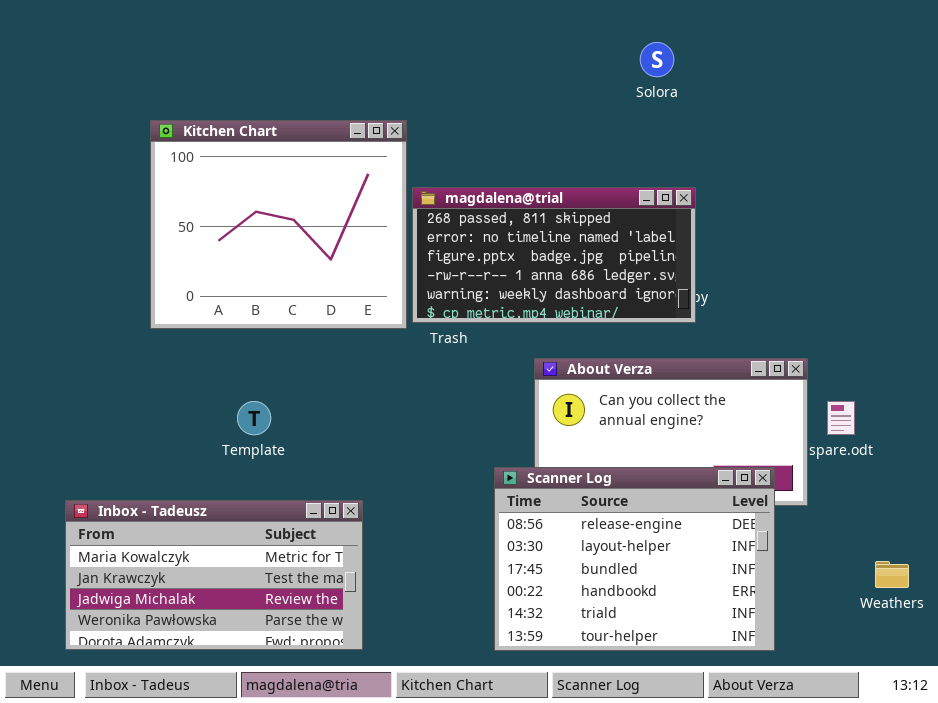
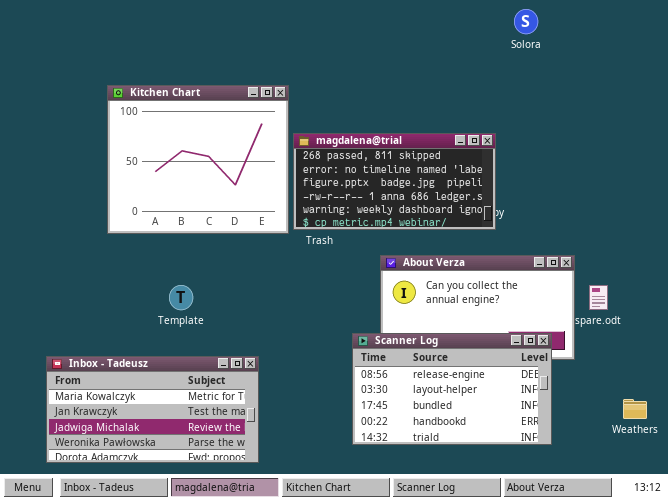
Solora: [640,42,674,77] -> [514,9,538,34], moved
Scanner Log: [494,467,775,651] -> [352,333,552,445], resized

